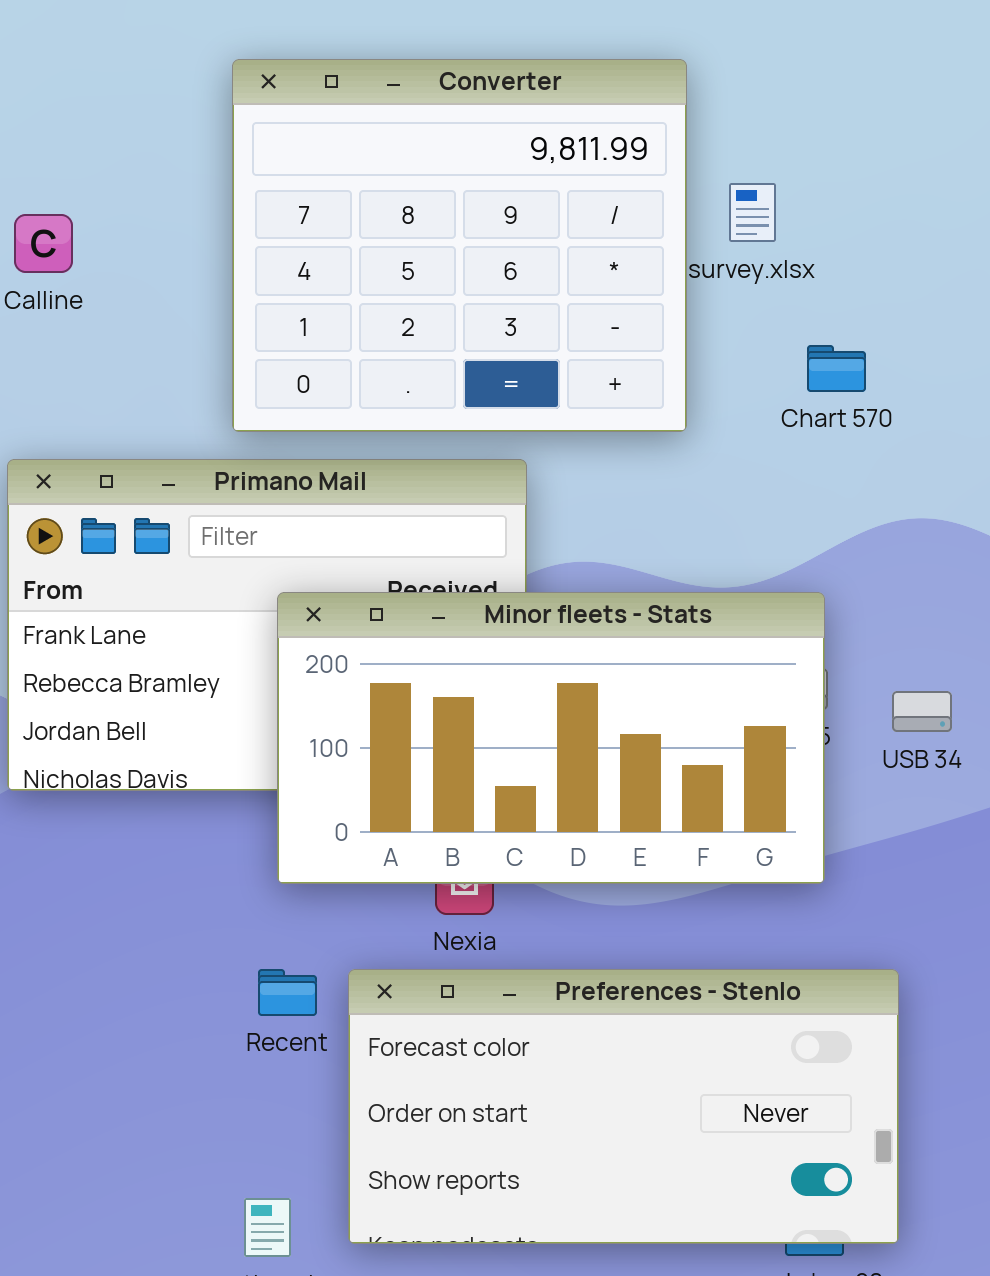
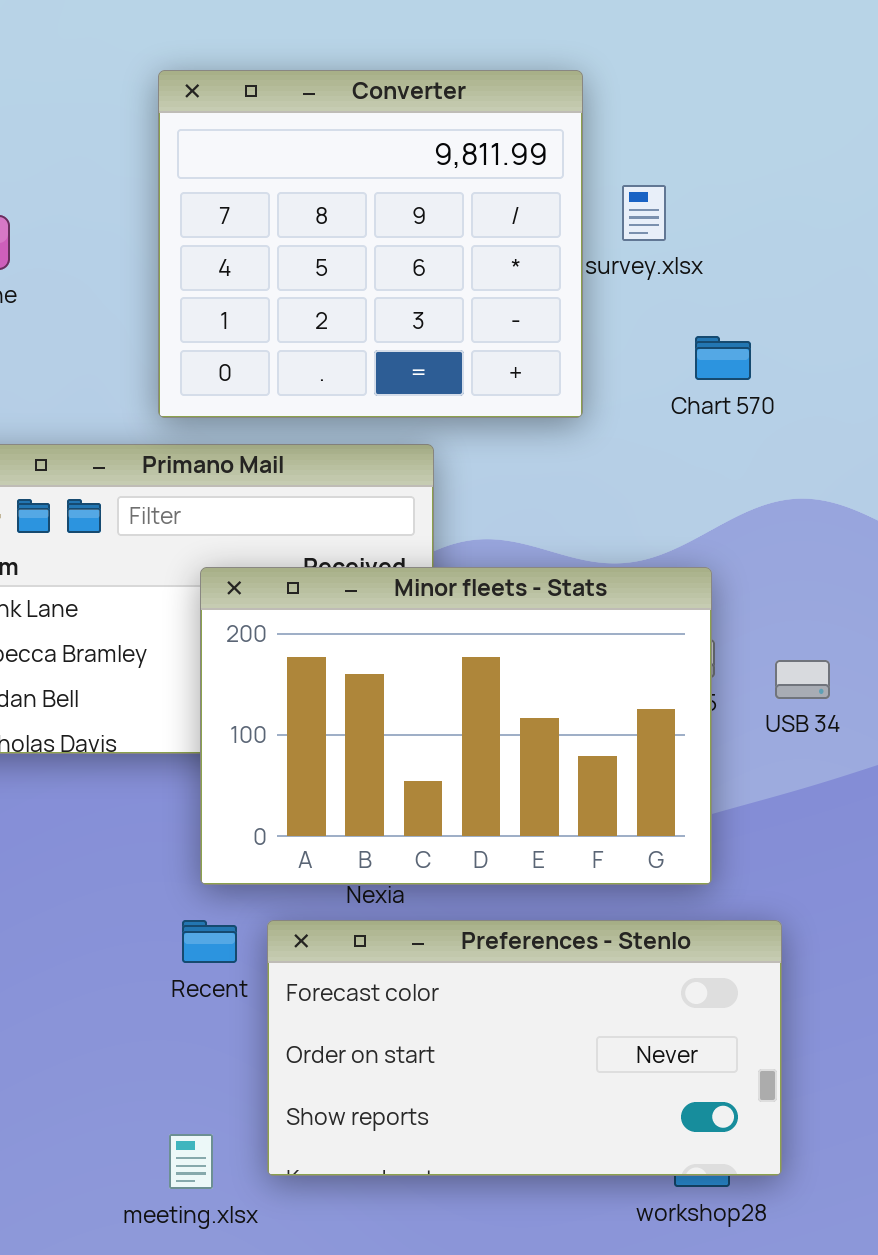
Minor fleets - Stats: [277,592,825,884] -> [200,567,712,885], resized

